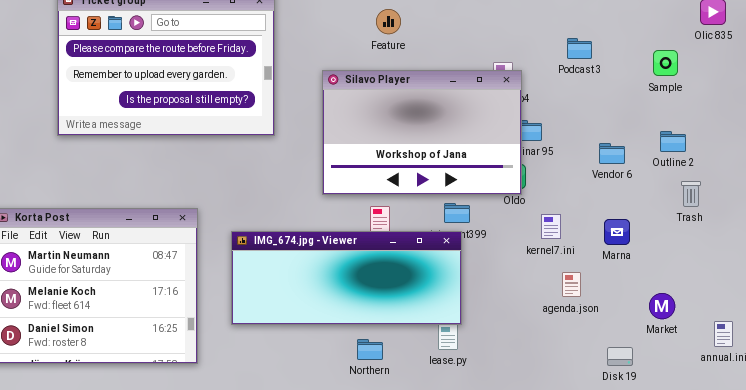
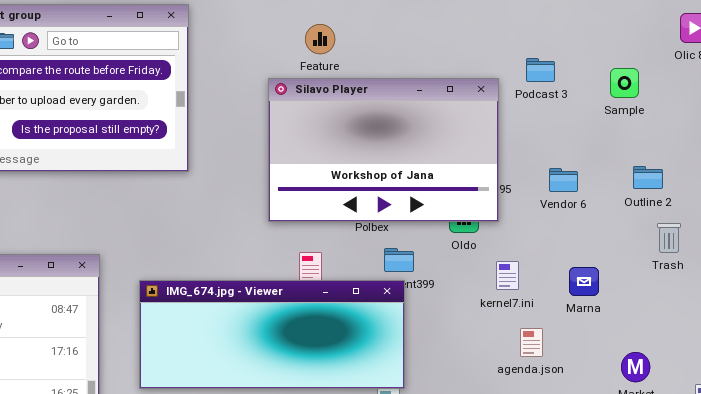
Sample: [653,50,678,76] -> [610,68,639,98], moved
Silavo Player: [322,70,522,195] -> [268,78,499,222], moved
Vendor 6: [599,143,625,164] -> [549,168,578,192], moved

